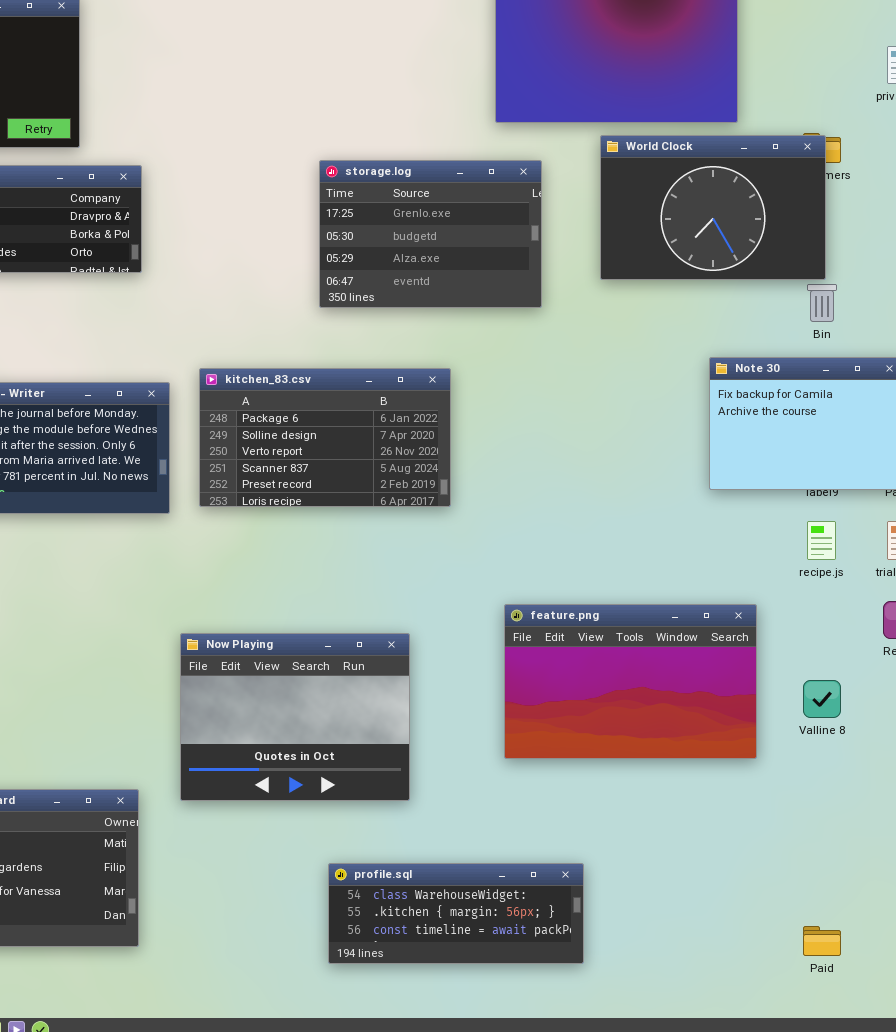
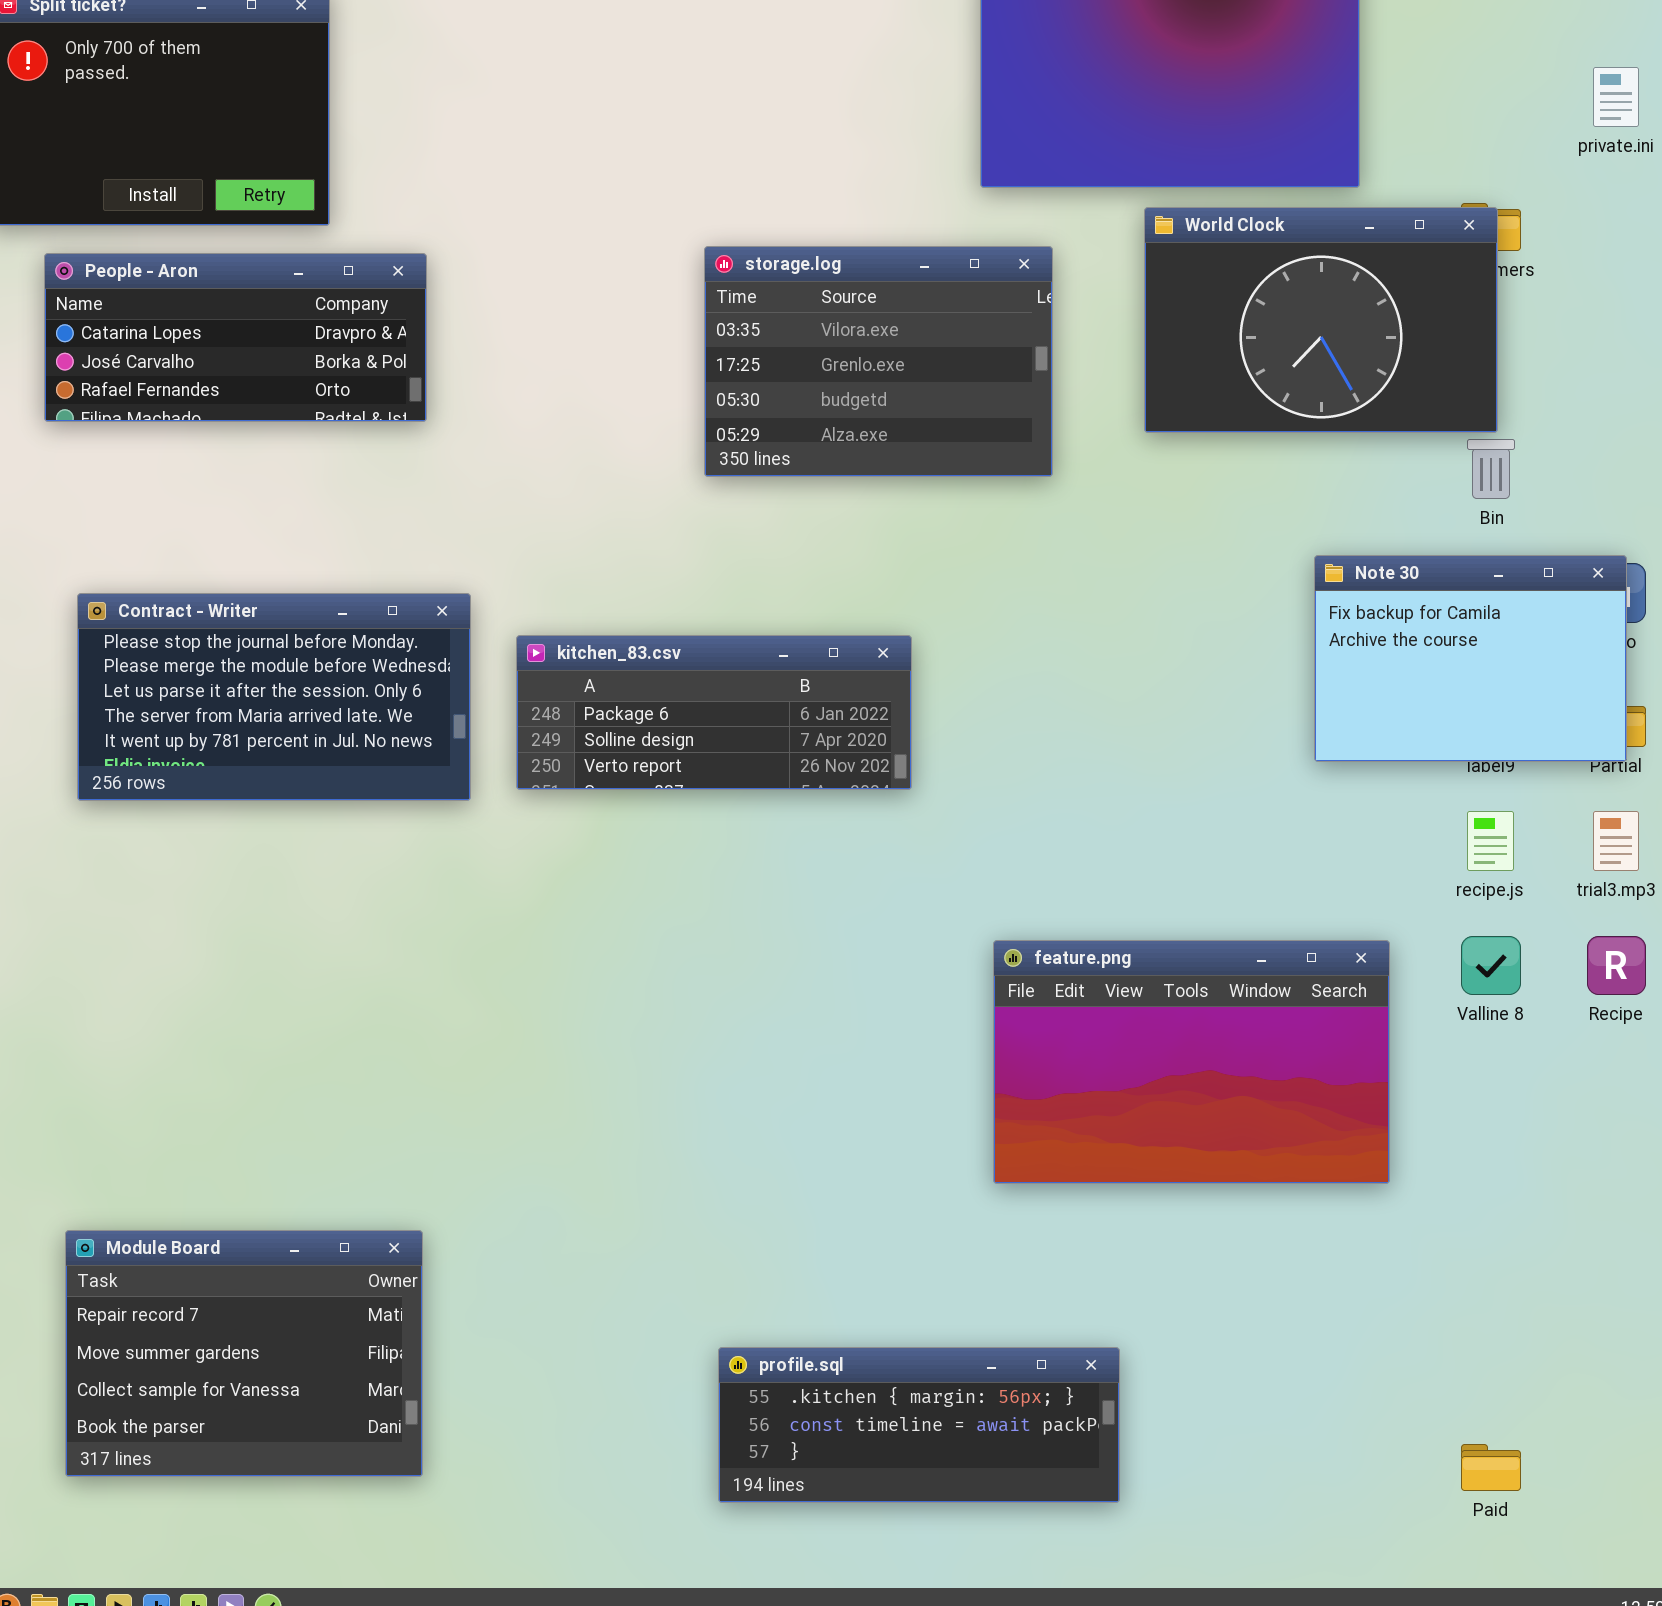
storage.log: [319,160,542,308] -> [704,246,1053,477], scrolled up 1 row
kitchen_83.csv: [199,368,451,507] -> [516,635,912,790], resized
Now Playing: [180,633,410,801] -> none, closed
Valline 8: [803,680,841,718] -> [1461,936,1521,995], moved
profile.sql: [328,863,584,964] -> [718,1347,1120,1503], scrolled down 1 row

